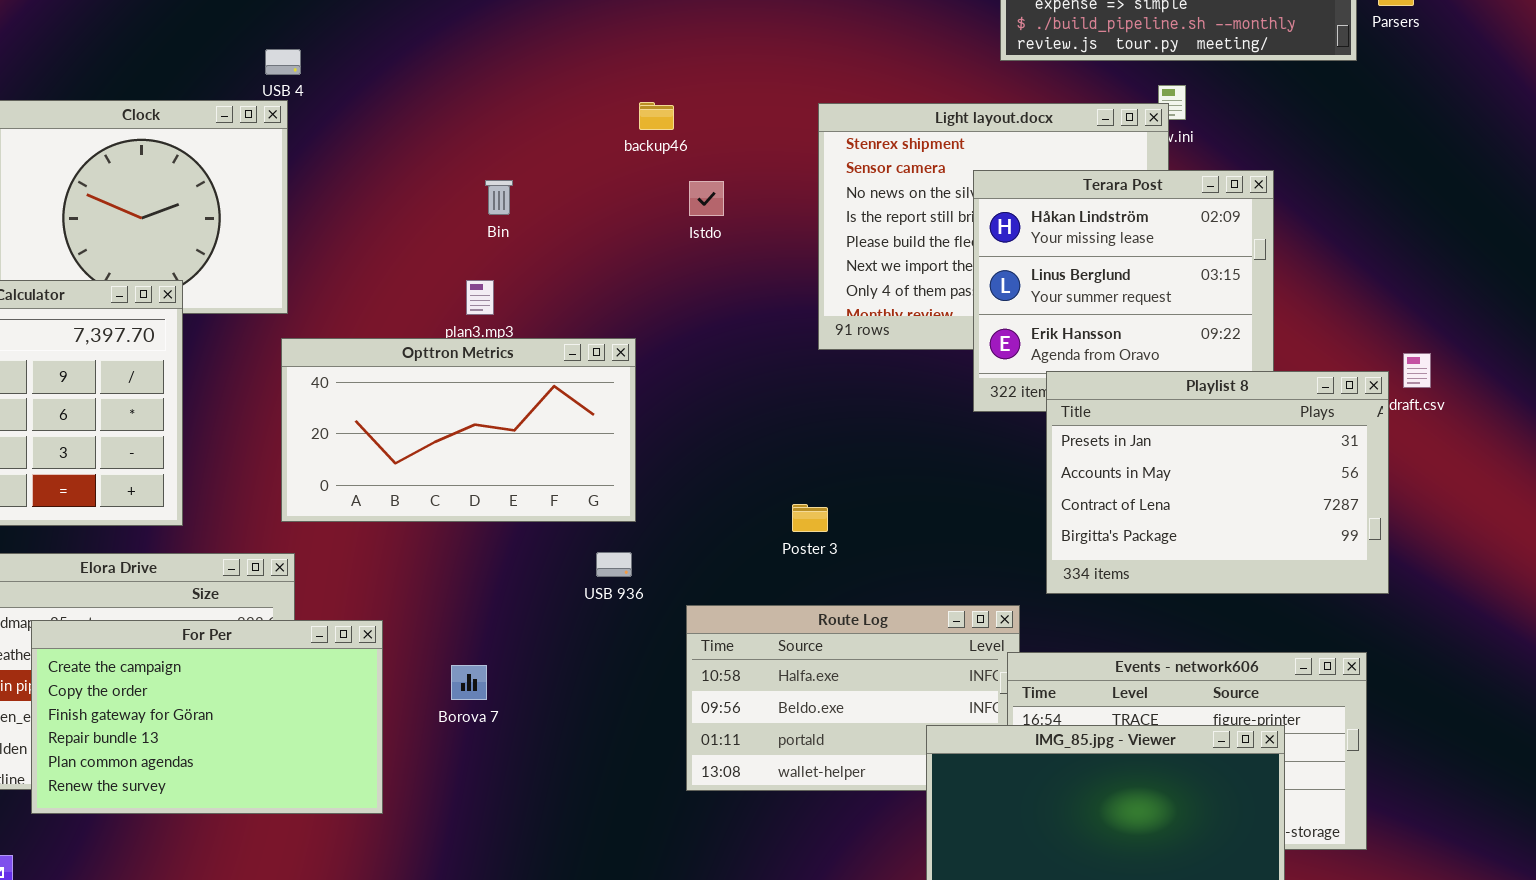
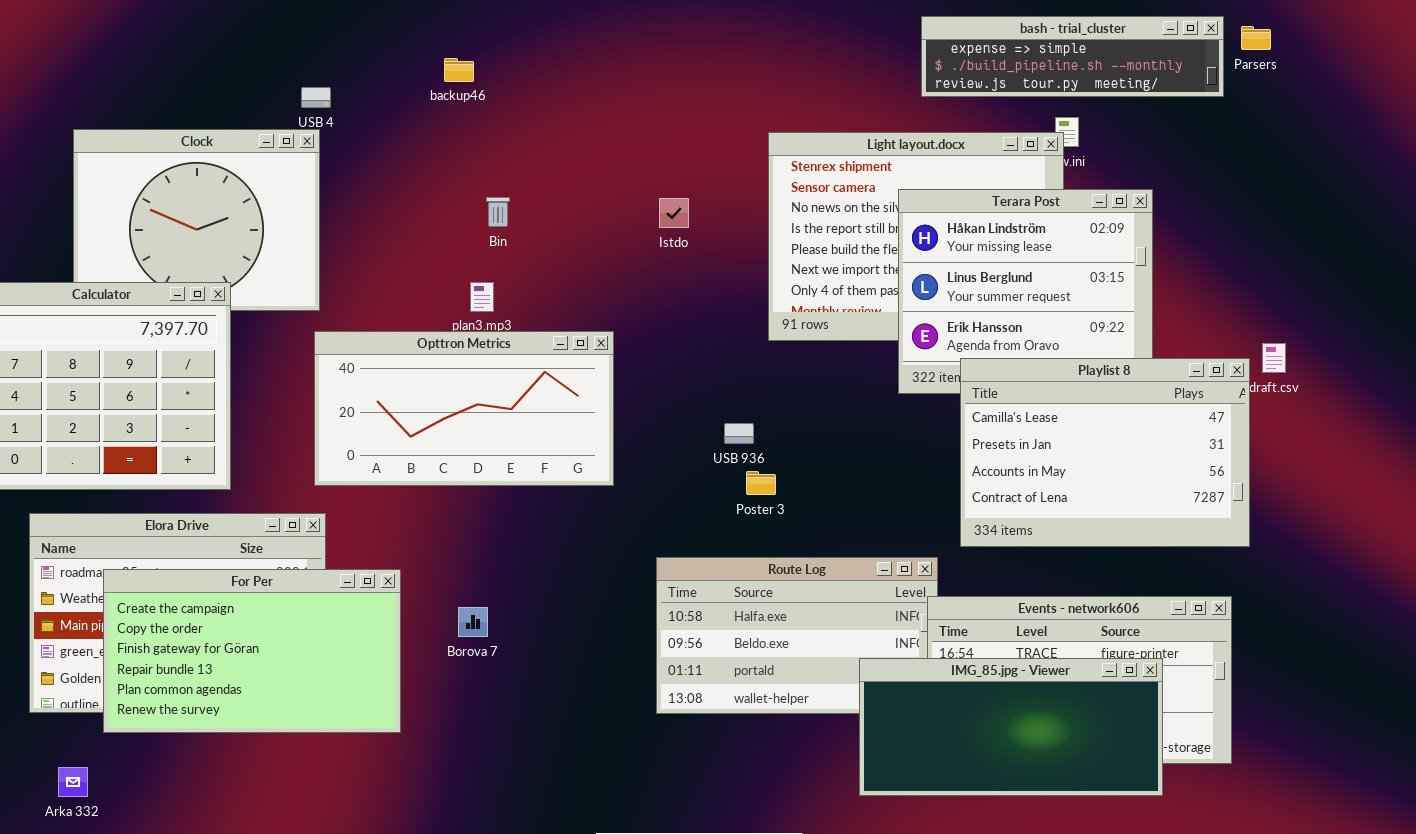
backup46: [639,102,674,130] -> [444,58,474,82], moved
Playlist 8: [1046,371,1389,594] -> [960,358,1250,547], scrolled up 1 row
USB 936: [596,552,632,577] -> [724,423,754,444], moved

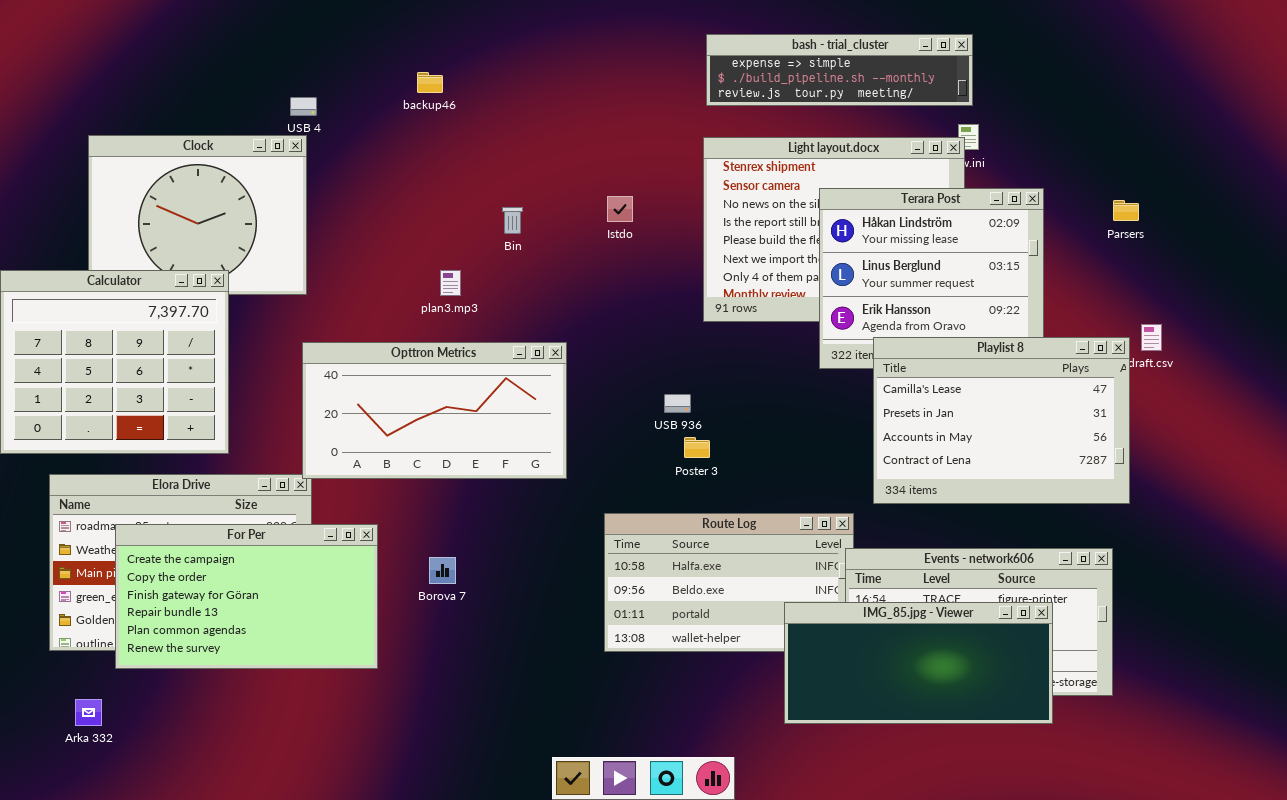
bash - trial_cluster: [921,16,1224,97] -> [706,34,973,106], moved
Parsers: [1241,26,1271,50] -> [1113,200,1139,221], moved
Bin: [486,197,510,227] -> [502,207,523,234], moved
Opttron Metrics: [314,331,614,486] -> [302,342,567,479], moved

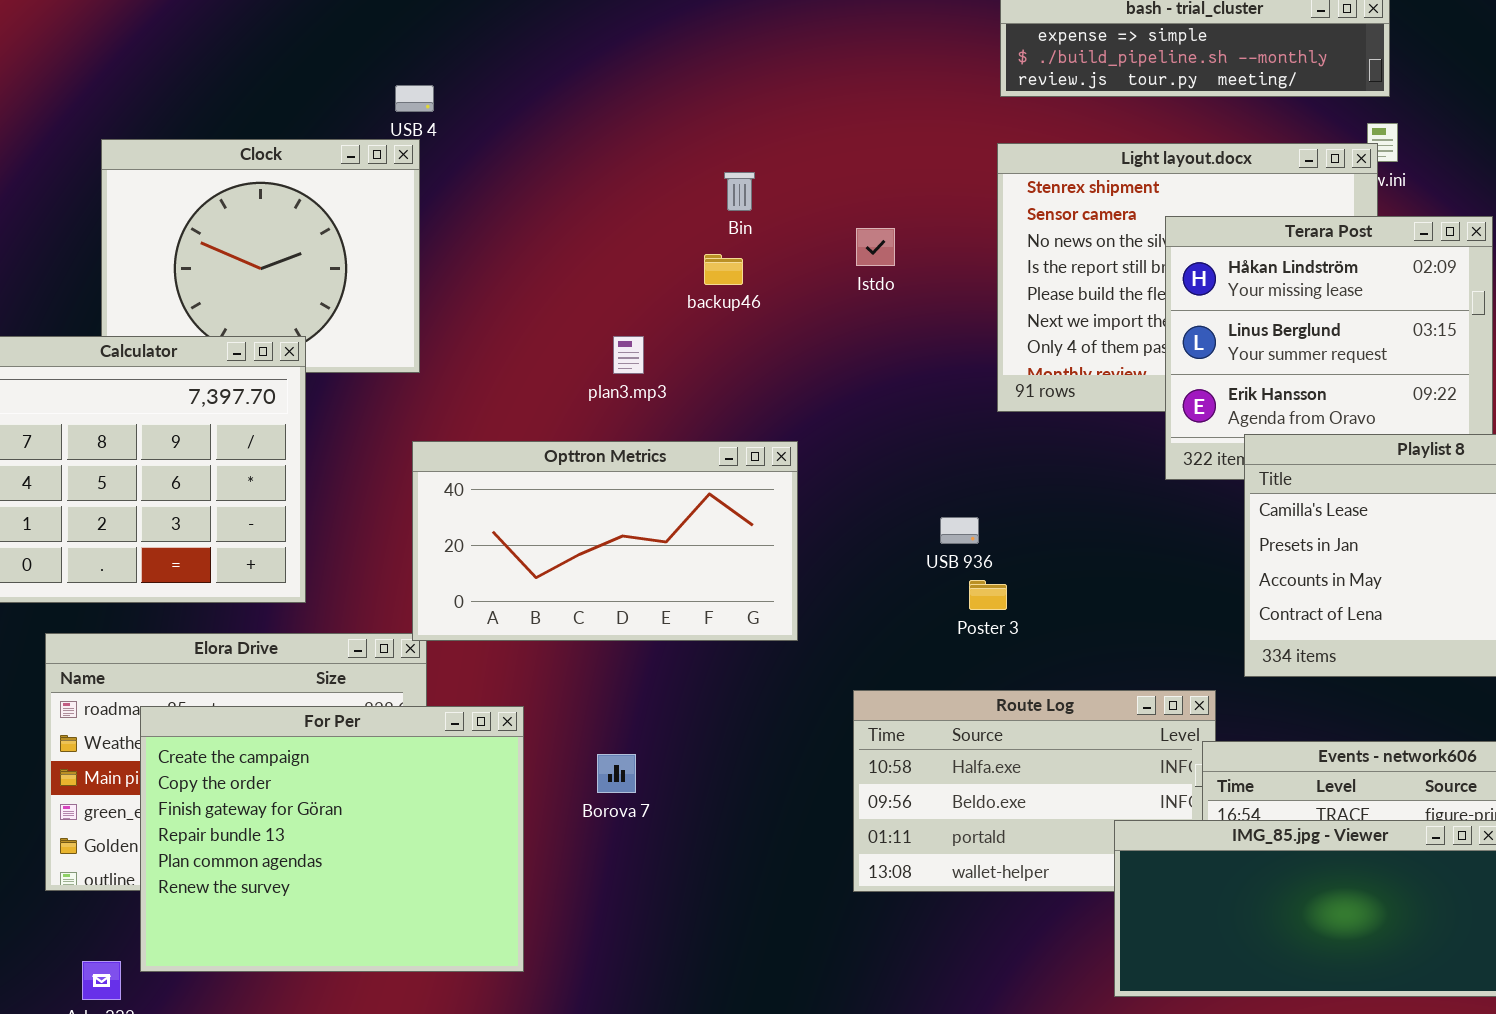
backup46: [417,72,443,93] -> [704,254,743,285], moved
Bin: [502,207,523,234] -> [724,172,755,211], moved
For Per: [115,524,378,669] -> [140,706,524,972], resized

